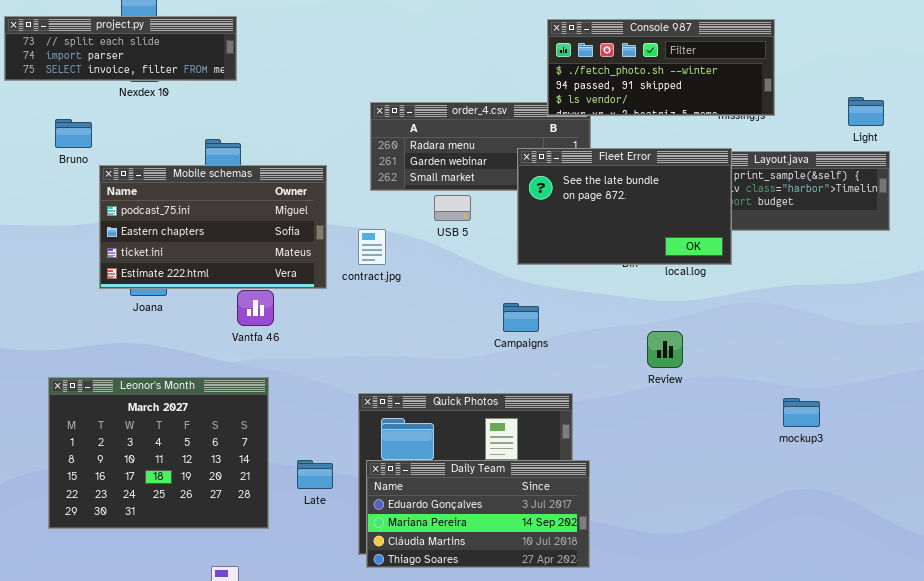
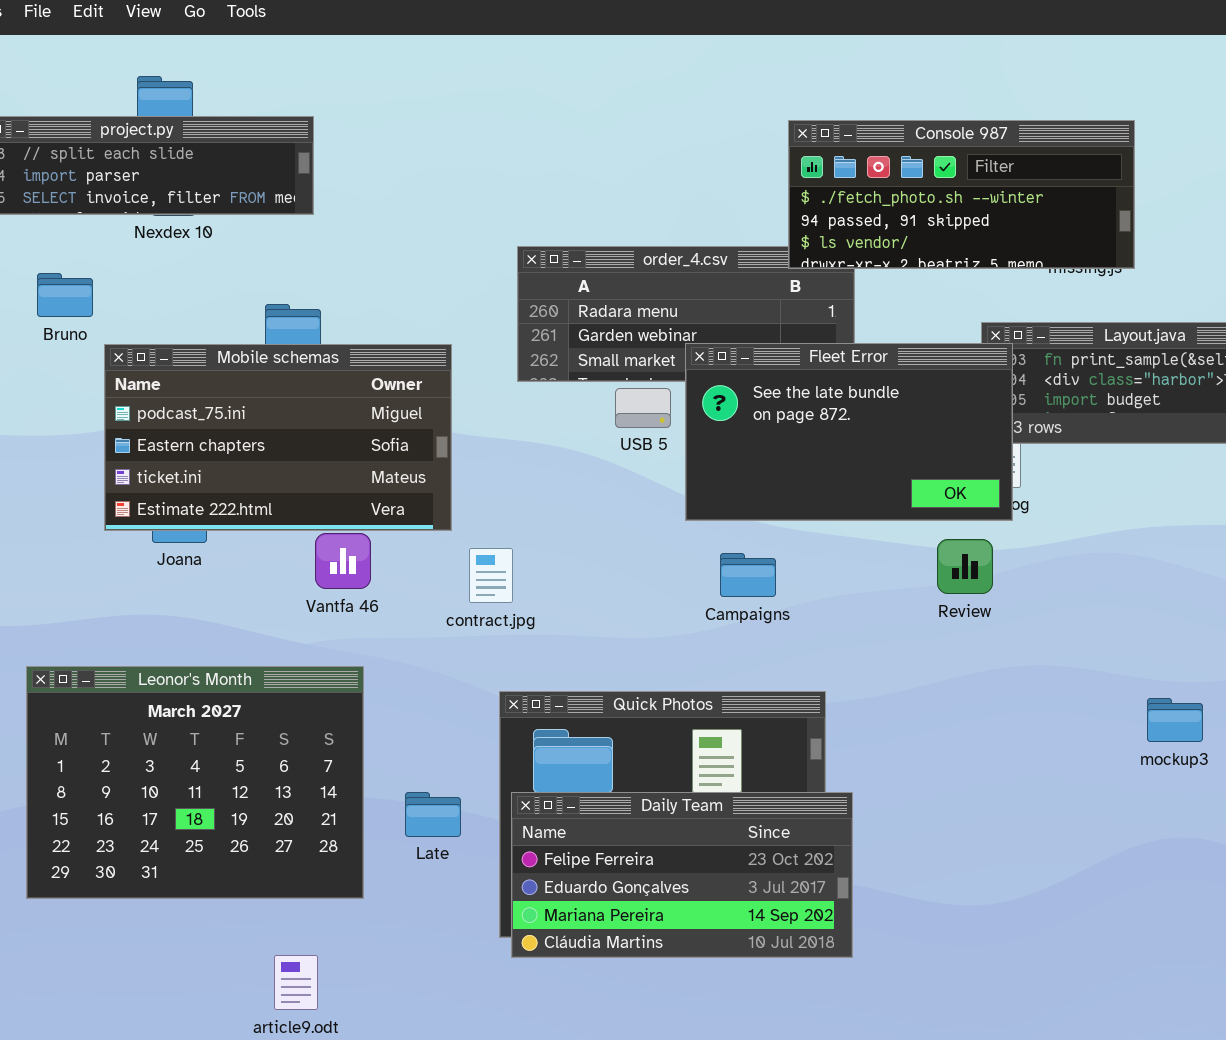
Fleet Error: [517,148,732,265] -> [685,343,1013,521], moved
contract.jpg: [358,229,386,265] -> [469,548,513,603], moved
Review: [647,331,683,368] -> [937,539,993,594], moved
Daily Team: [366,460,590,568] -> [511,792,853,958], scrolled up 1 row

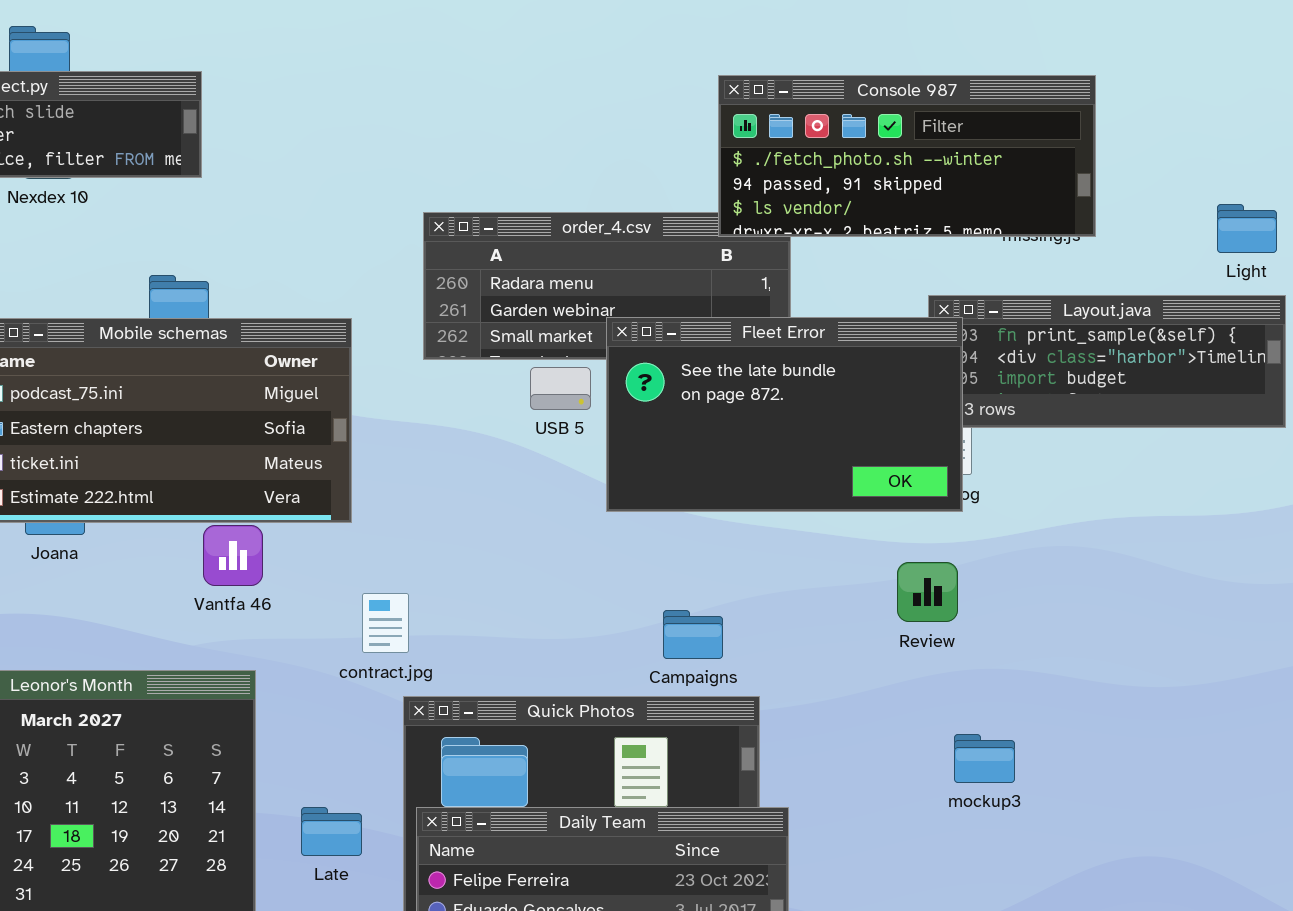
Review: [937,539,993,594] -> [897,562,958,622], moved
contract.jpg: [469,548,513,603] -> [362,593,409,653], moved
Campaigns: [720,553,776,597] -> [663,610,723,659], moved
mockup3: [1147,698,1203,742] -> [954,734,1015,783], moved

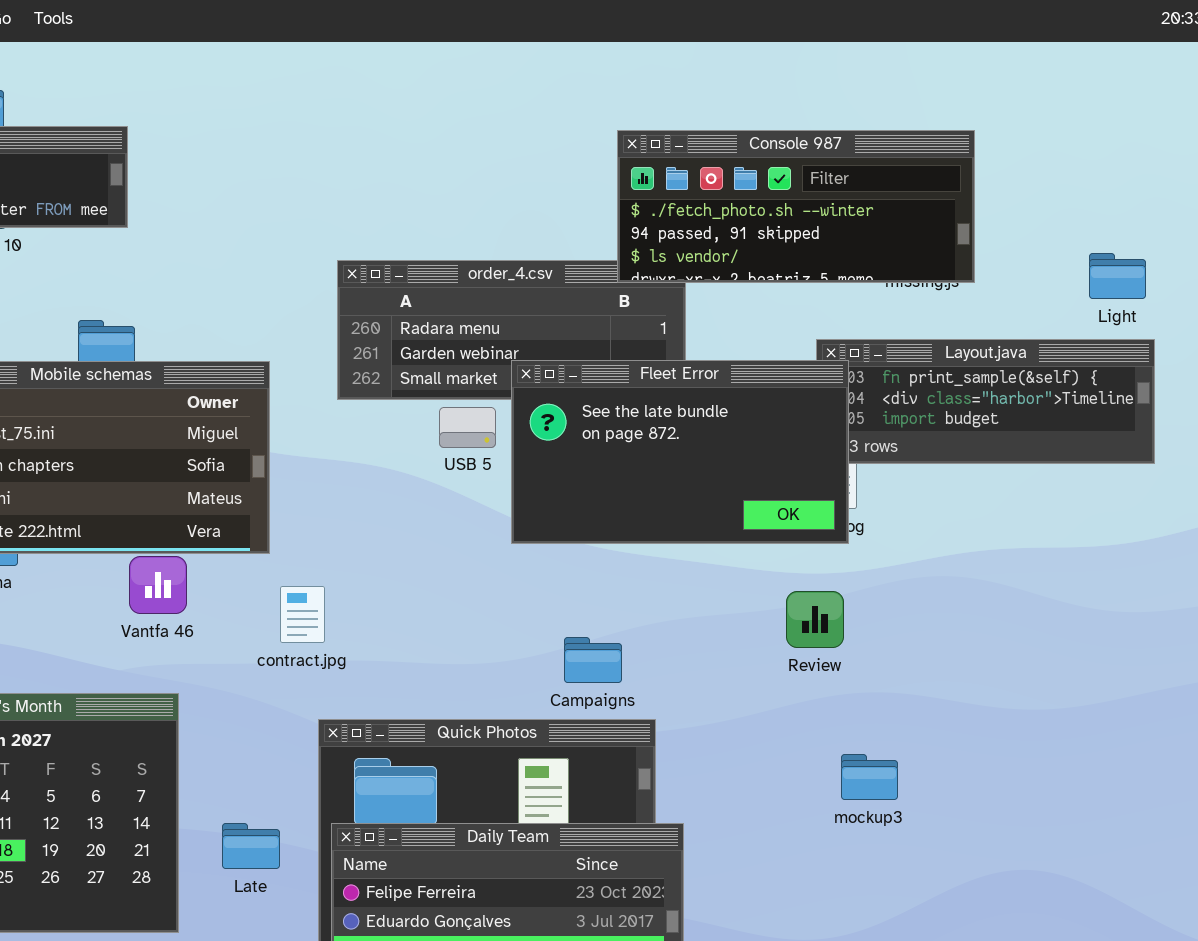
contract.jpg: [362,593,409,653] -> [280,586,325,643], moved

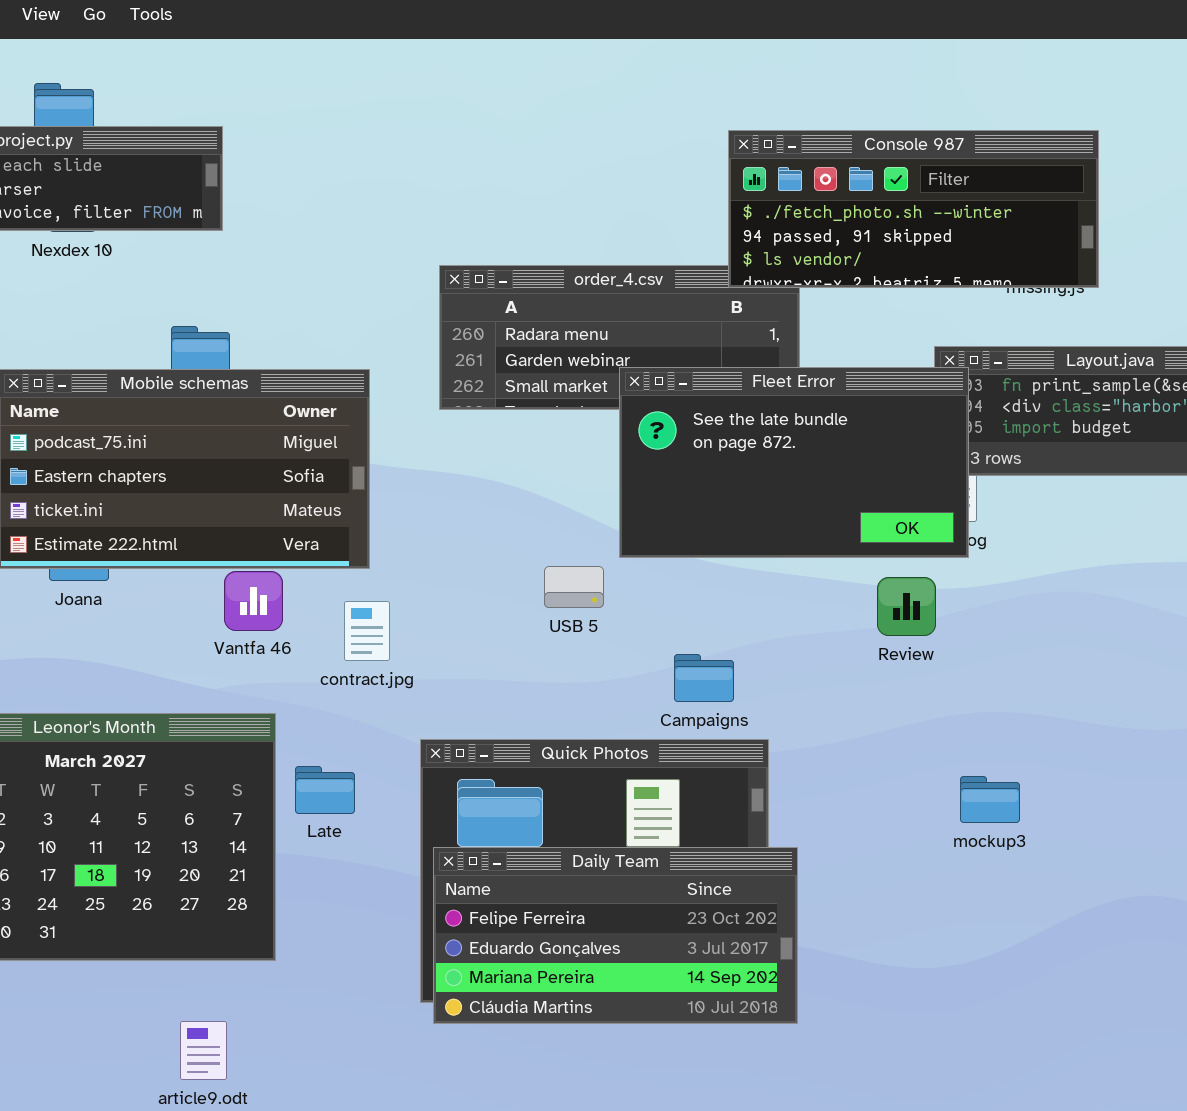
USB 5: [439,407,496,448] -> [544,566,604,608], moved
contract.jpg: [280,586,325,643] -> [344,601,390,661], moved
Review: [786,591,844,648] -> [877,577,936,636], moved
Late: [222,823,280,869] -> [295,766,355,814], moved

